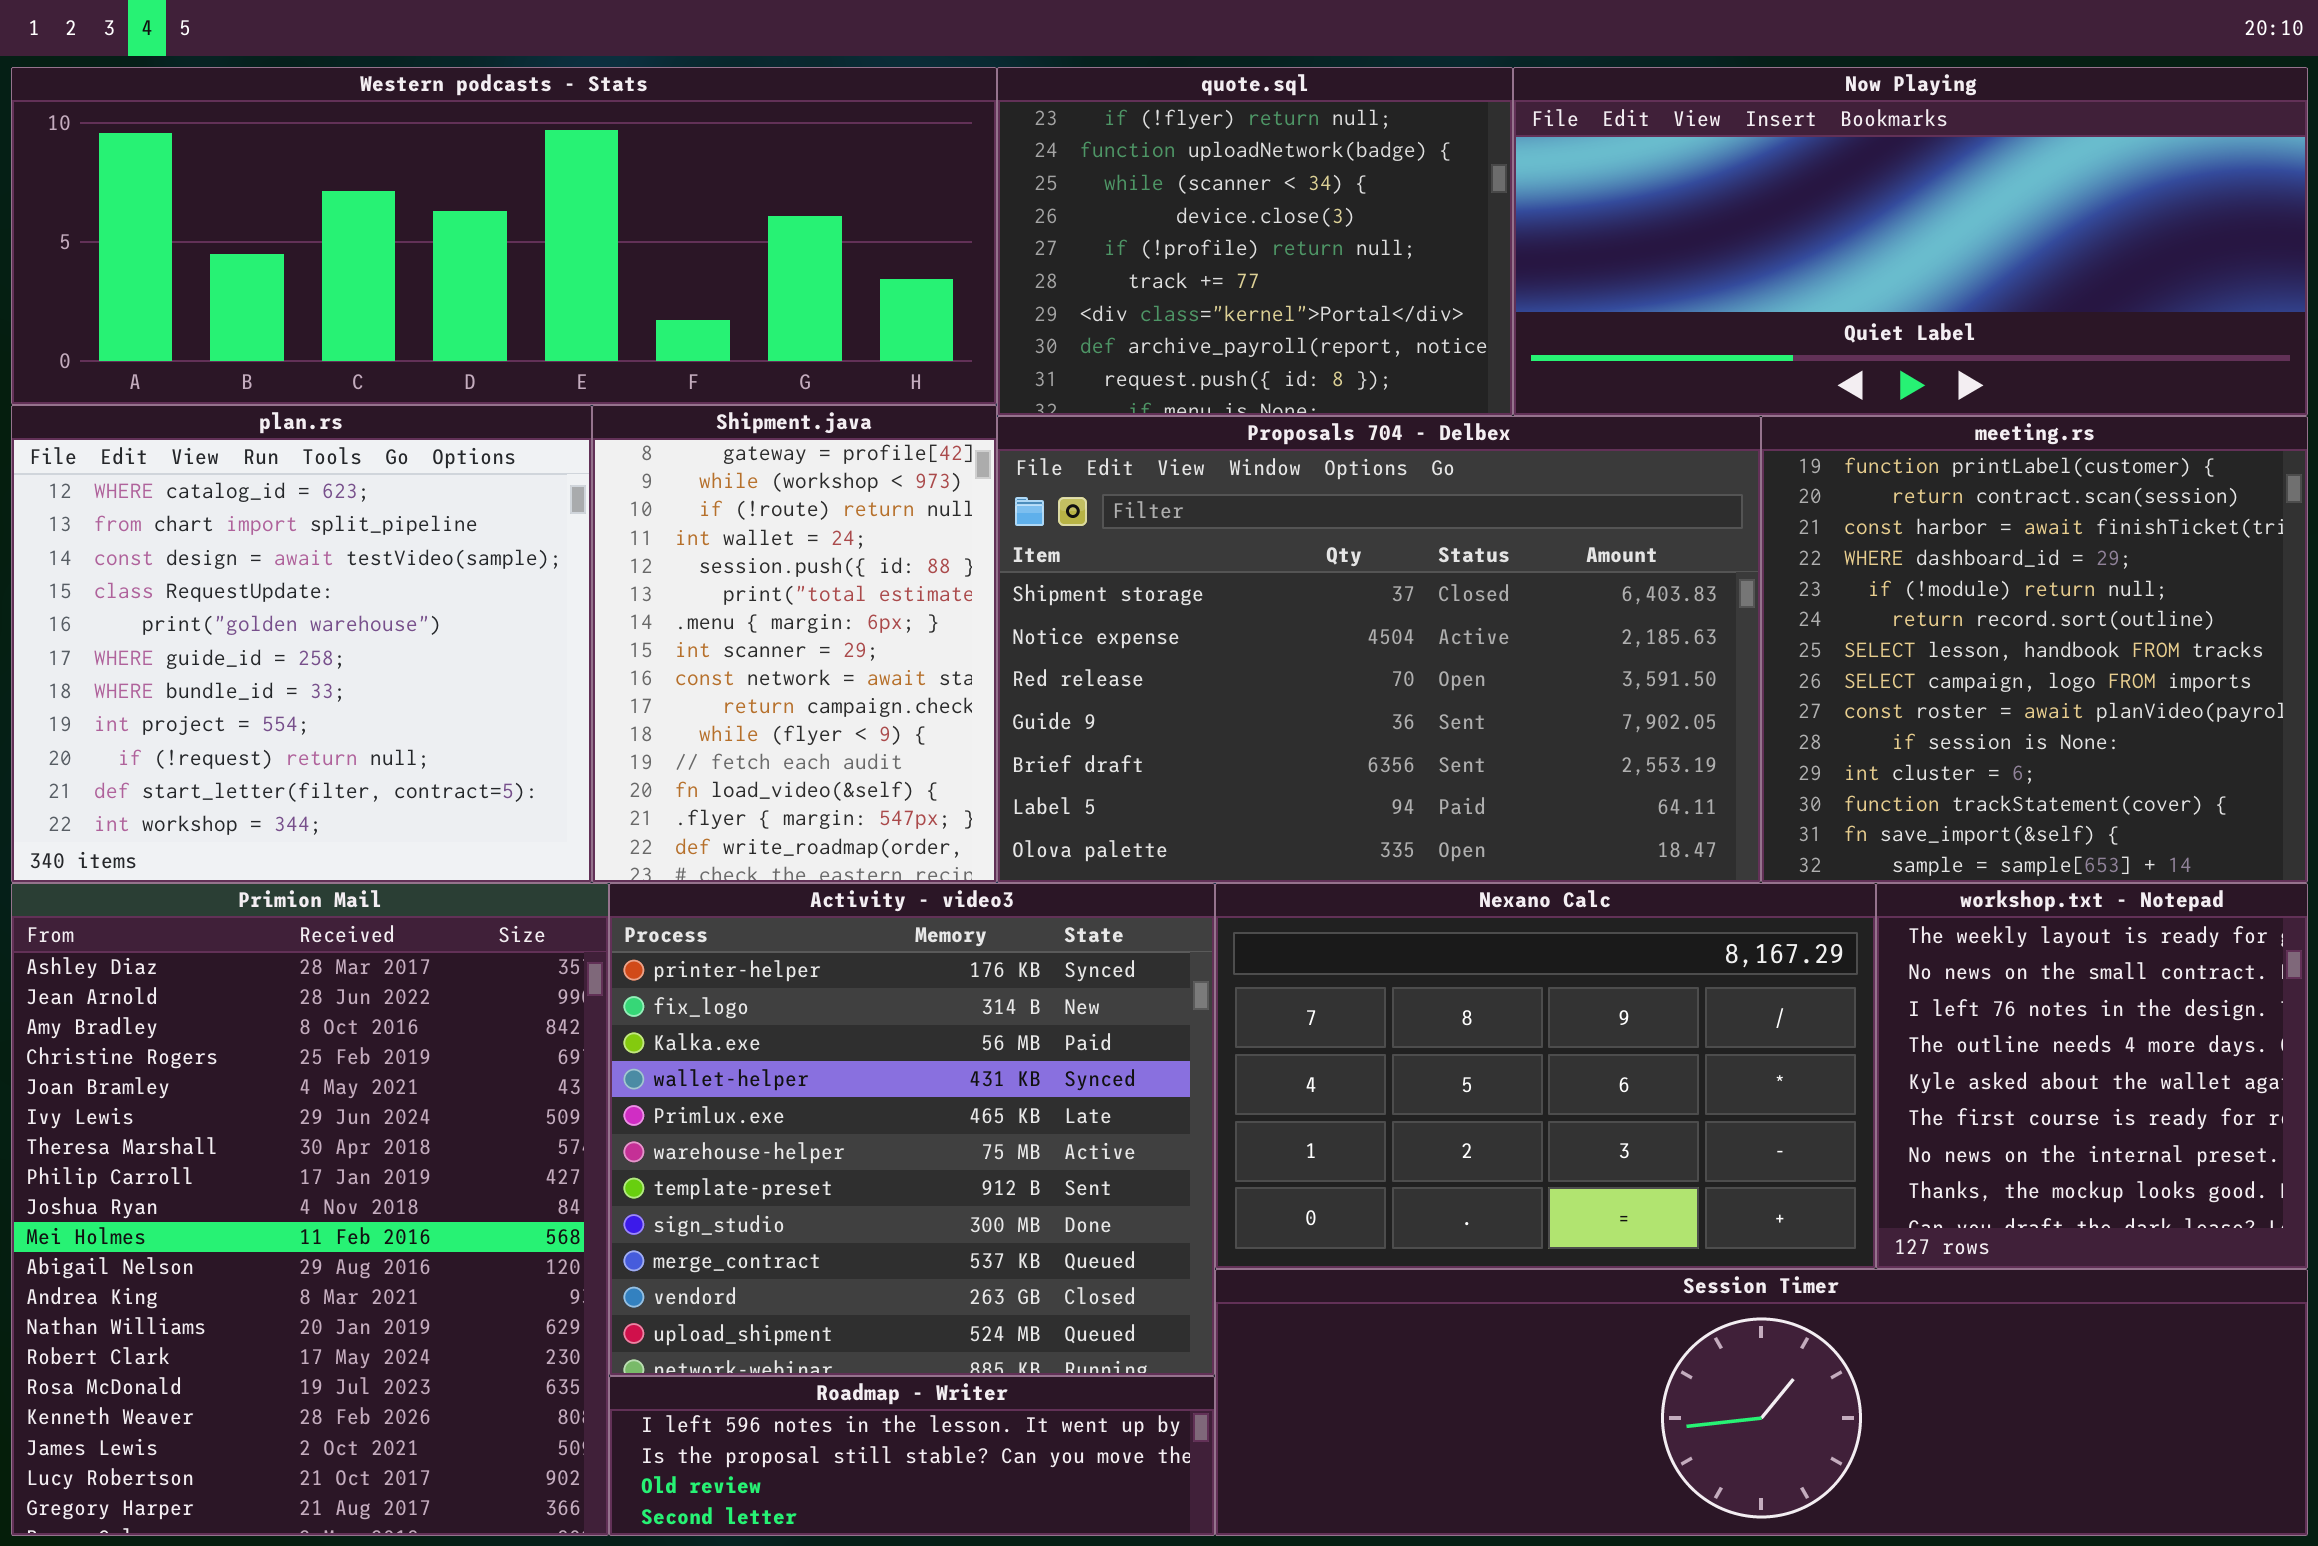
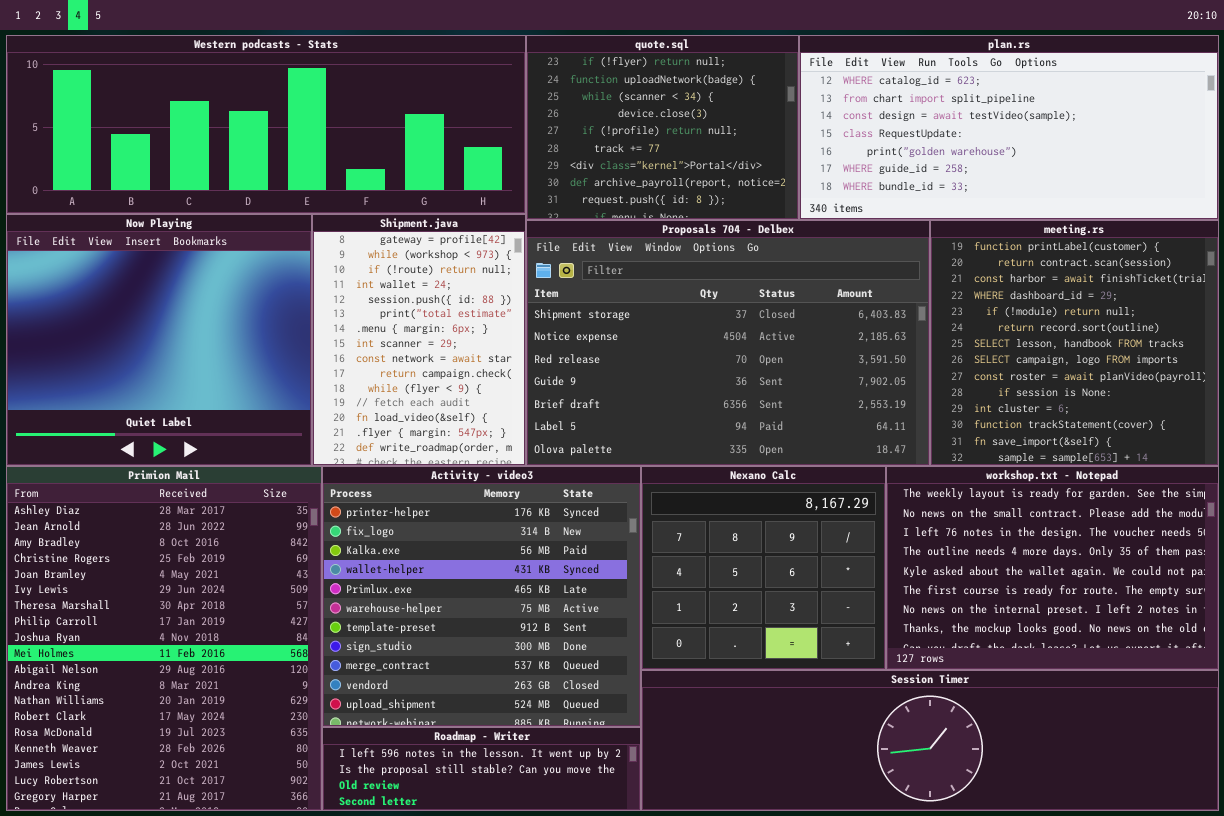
Now Playing: [1513,67,2308,416] -> [6,214,312,466], moved, resized
plan.rs: [11,405,592,883] -> [799,35,1219,220], moved, resized
Nexano Calc: [1215,883,1876,1269] -> [641,466,886,670], resized
workshop.txt - Notepad: [1876,883,2308,1269] -> [886,466,1219,670], resized

